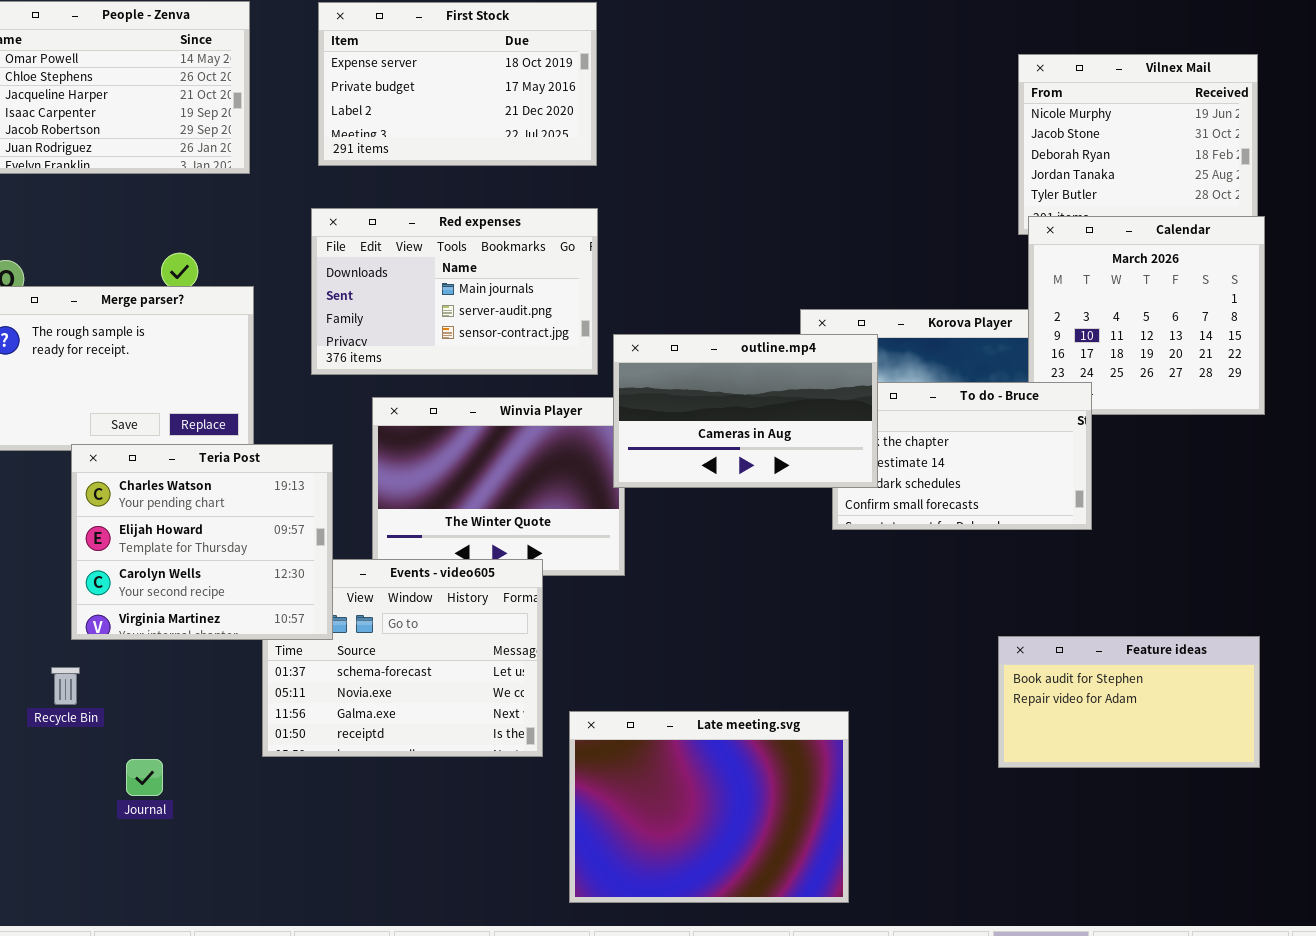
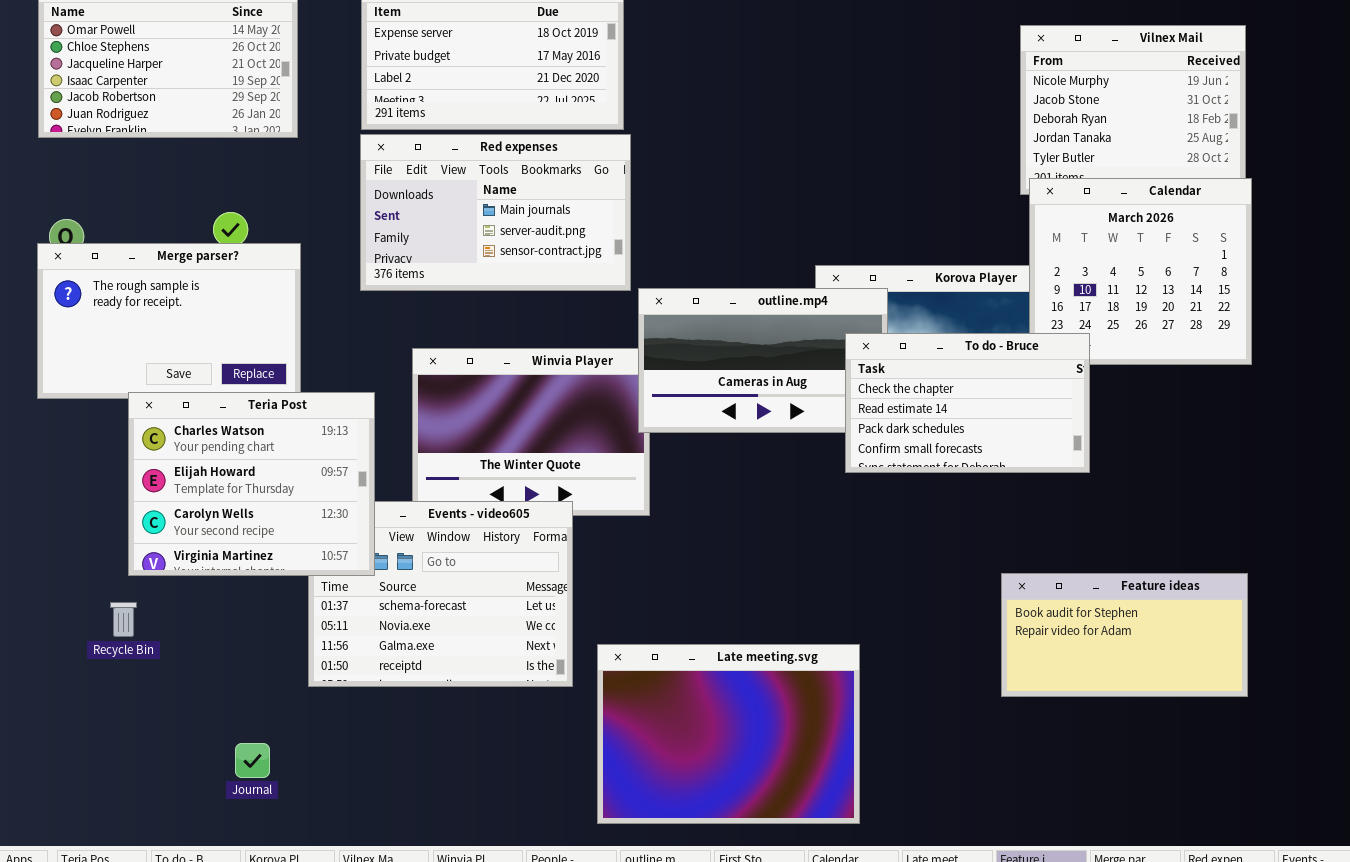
Red expenses: [311,208,598,375] -> [360,134,631,291], moved
To do - Bruce: [832,382,1092,530] -> [845,333,1090,473], raised
Journal: [126,759,163,796] -> [235,743,270,778], moved

